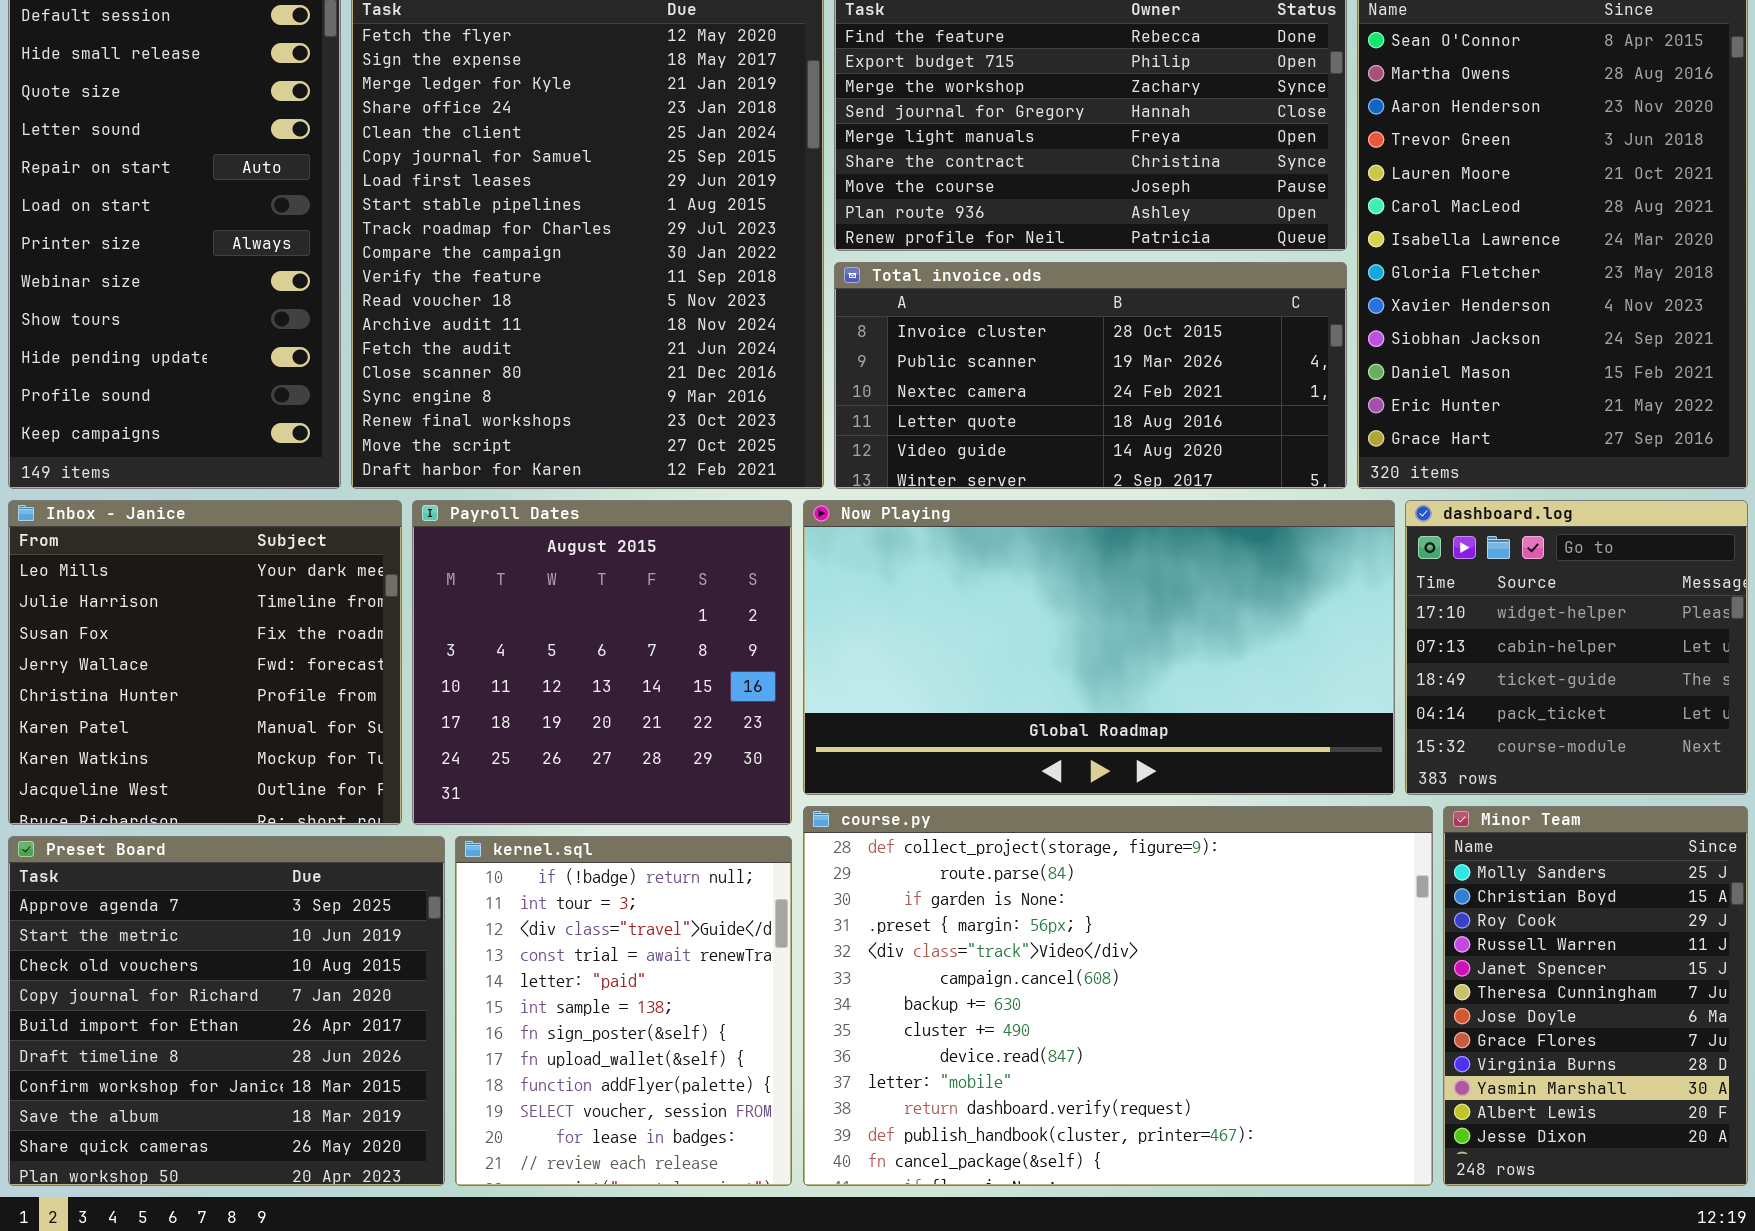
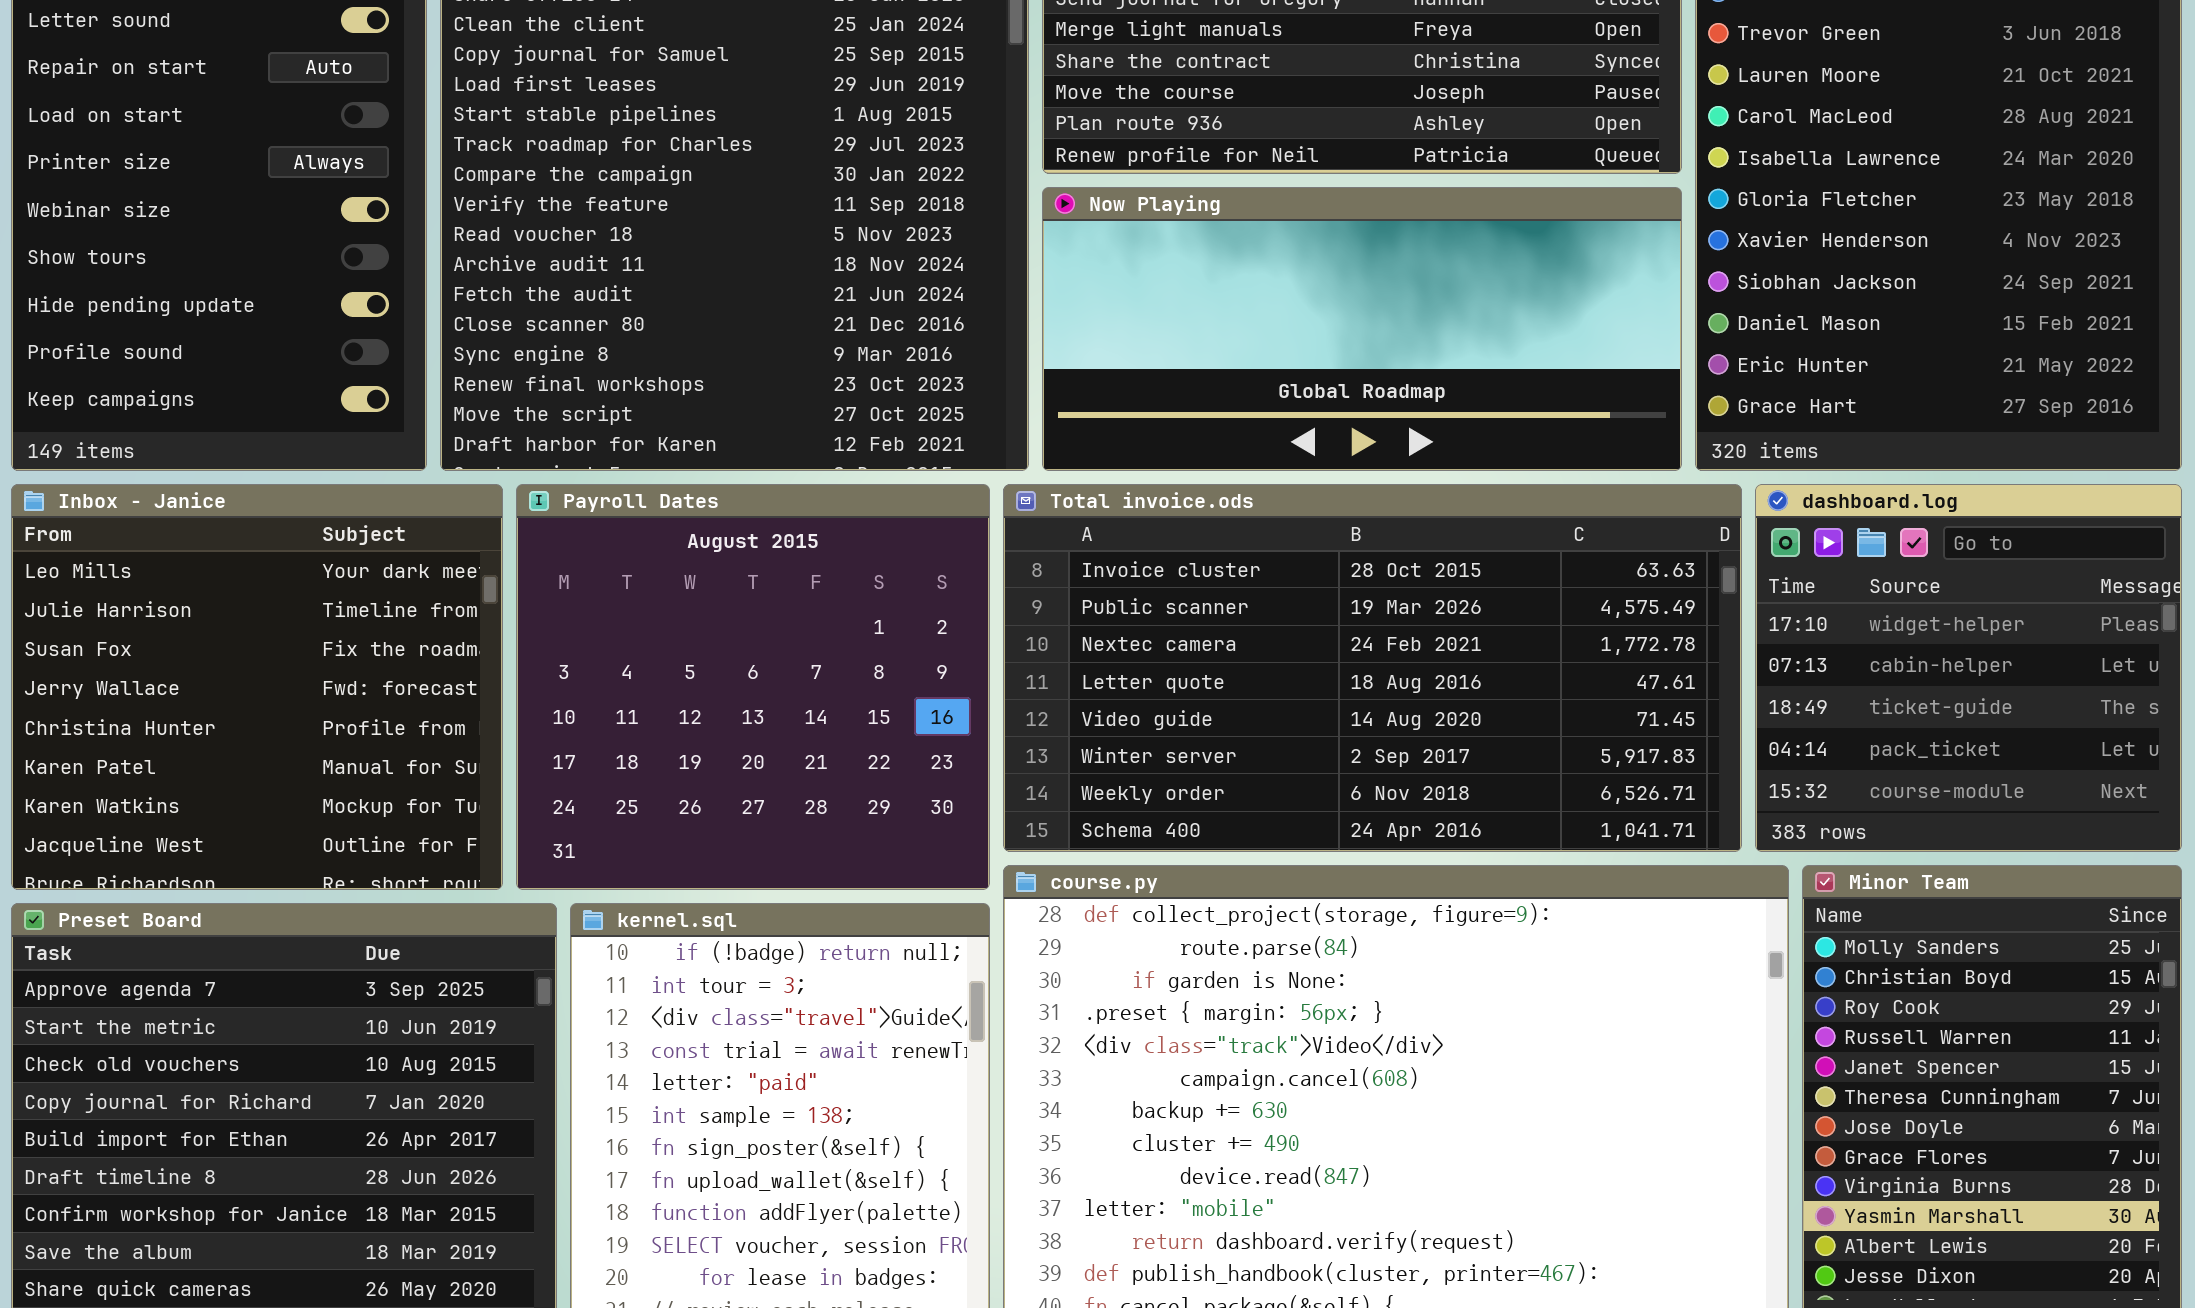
Total invoice.ods: [834,262,1347,489] -> [1003,484,1742,852], moved, resized
Now Playing: [803,500,1395,795] -> [1042,187,1682,471], moved, resized

